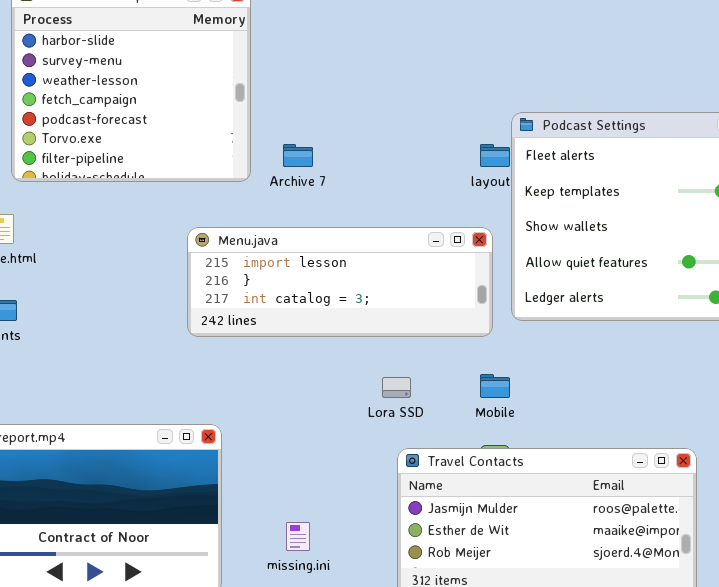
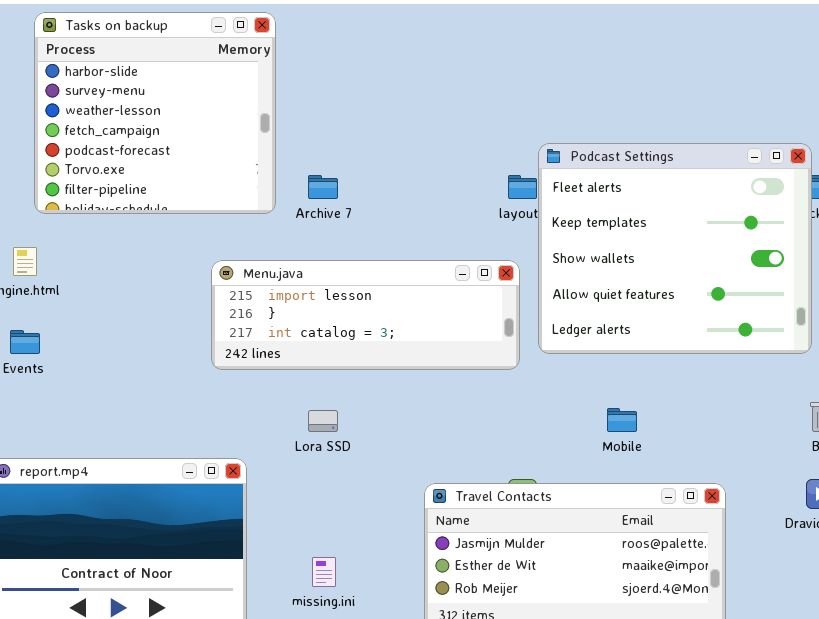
Mobile: [480,374,510,398] -> [607,408,637,432], moved
Lora SSD: [382,377,411,398] -> [308,410,338,432], moved

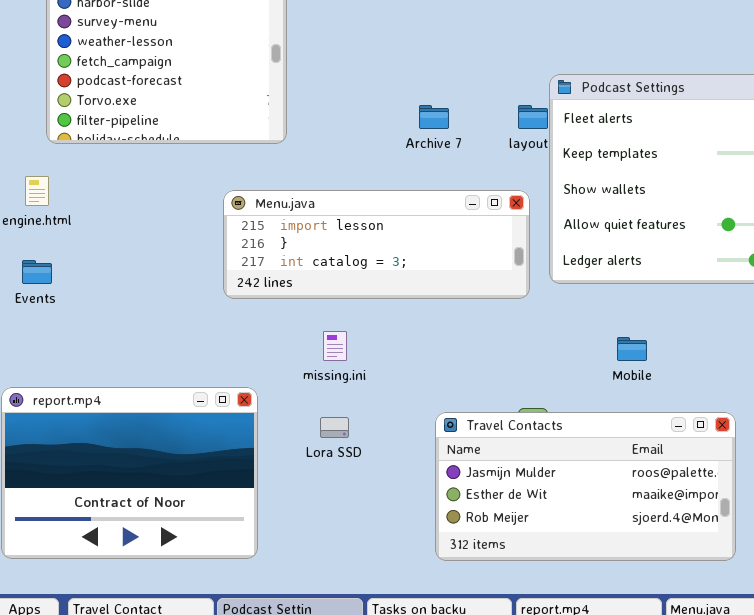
Archive 7: [308,175,338,199] -> [419,105,449,129], moved
Lora SSD: [308,410,338,432] -> [320,417,349,438], moved
missing.ini: [312,557,336,587] -> [323,331,347,361], moved

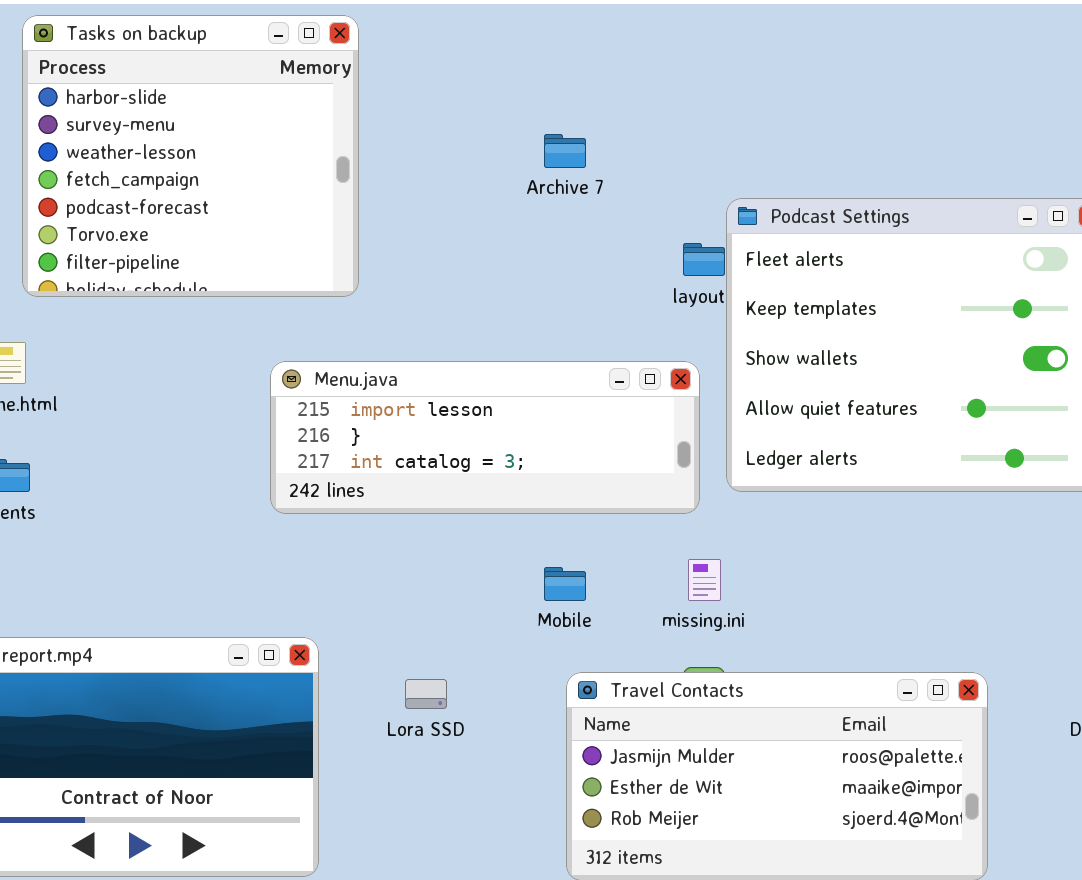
Archive 7: [419,105,449,129] -> [544,134,586,168], moved
missing.ini: [323,331,347,361] -> [688,559,721,601], moved
Mobile: [617,337,647,361] -> [544,567,586,601], moved

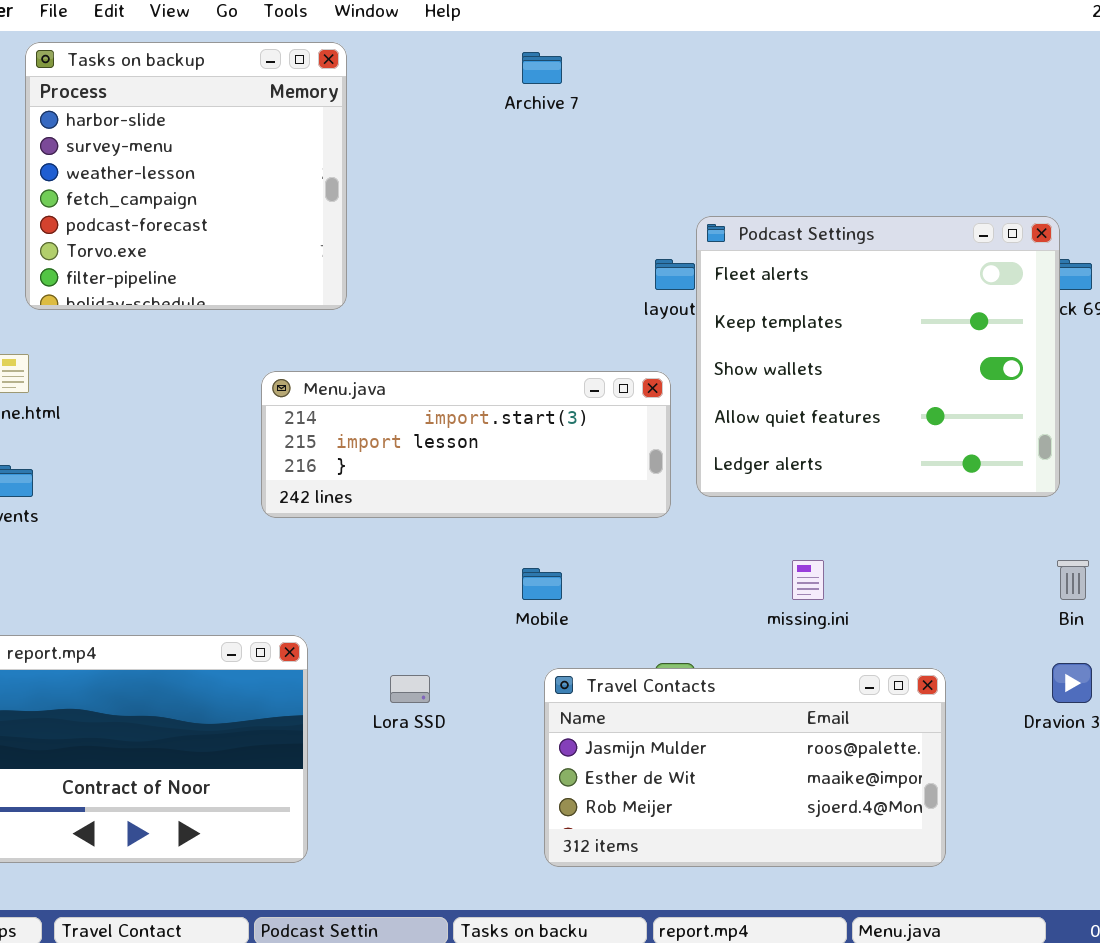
Archive 7: [544,134,586,168] -> [522,52,562,84], moved
Menu.java: [270,361,700,514] -> [261,371,671,518], scrolled up 1 row
missing.ini: [688,559,721,601] -> [792,560,824,600], moved

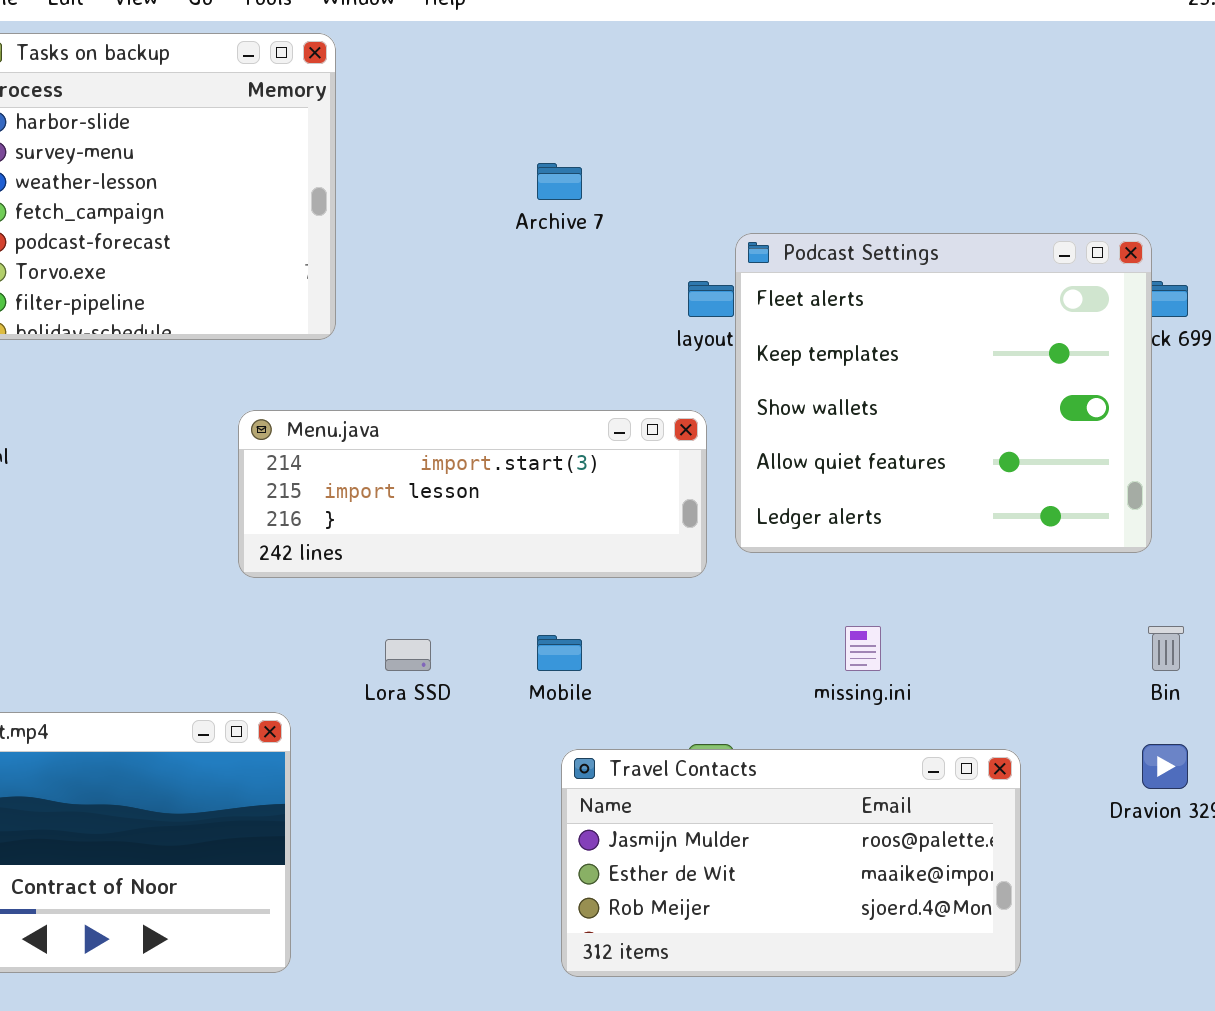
Archive 7: [522,52,562,84] -> [537,163,582,200], moved
Lora SSD: [390,675,430,703] -> [385,639,431,671], moved

